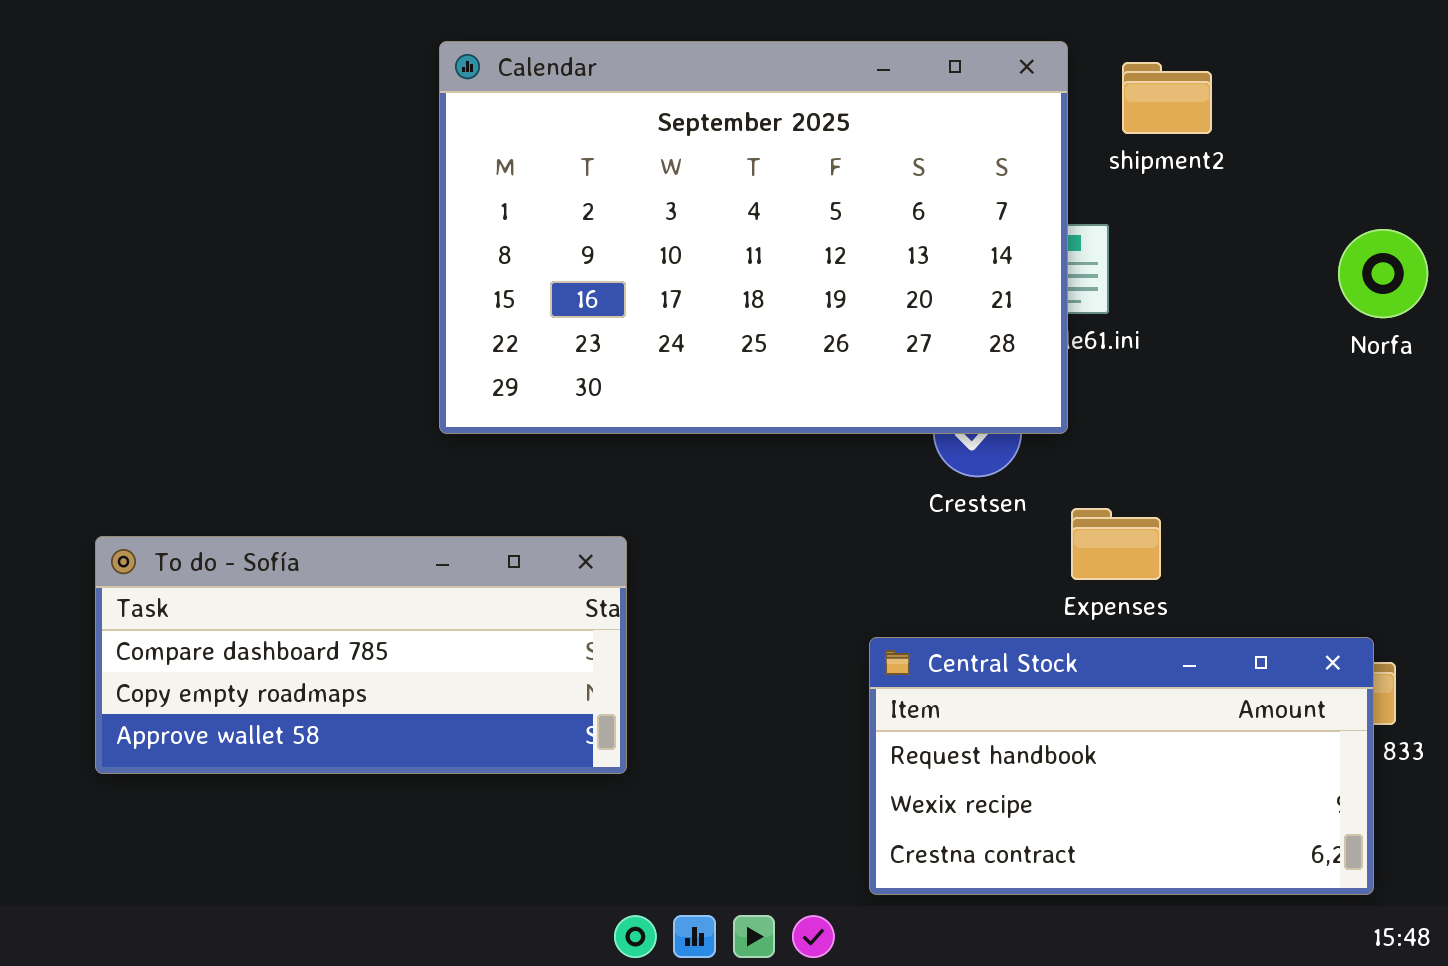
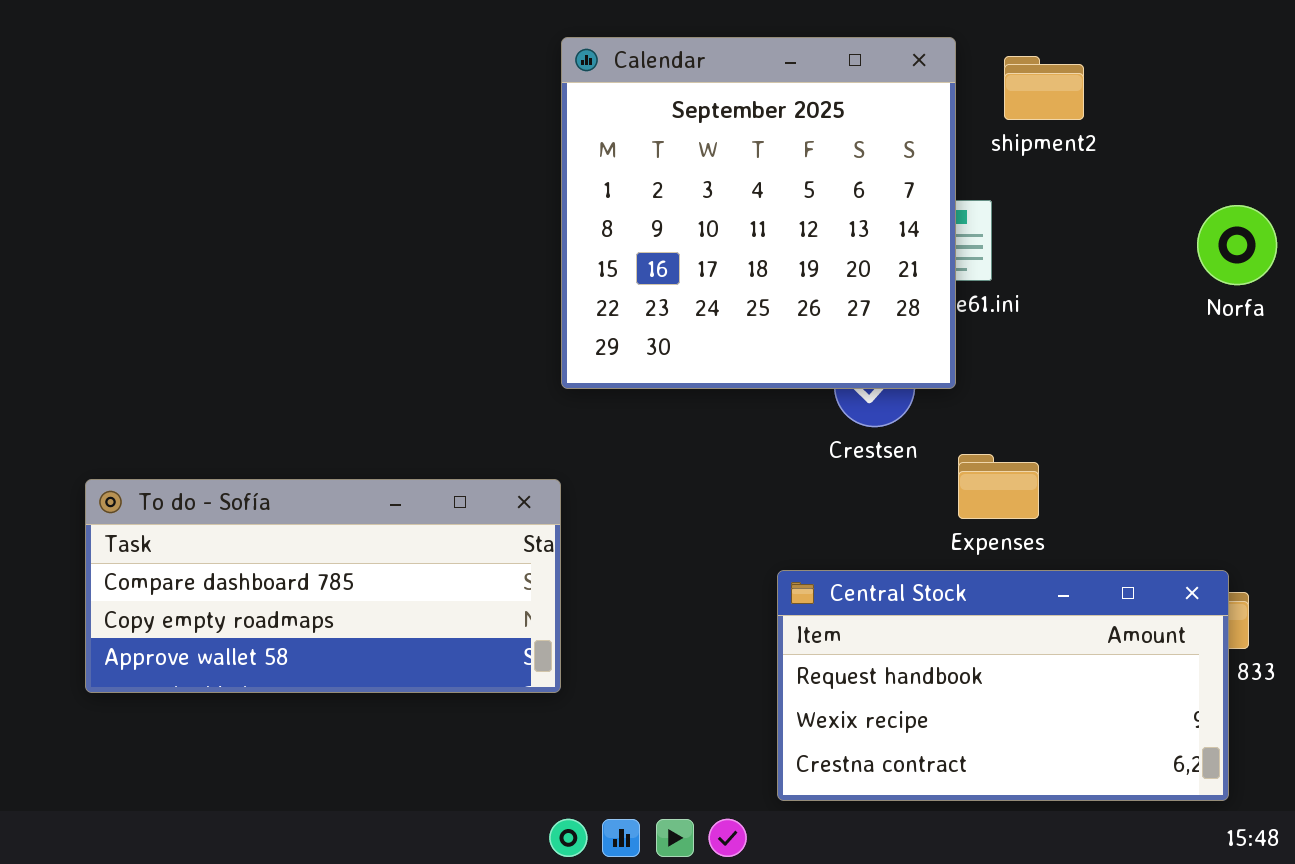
Calendar: [439,41,1068,434] -> [561,37,956,389], resized

